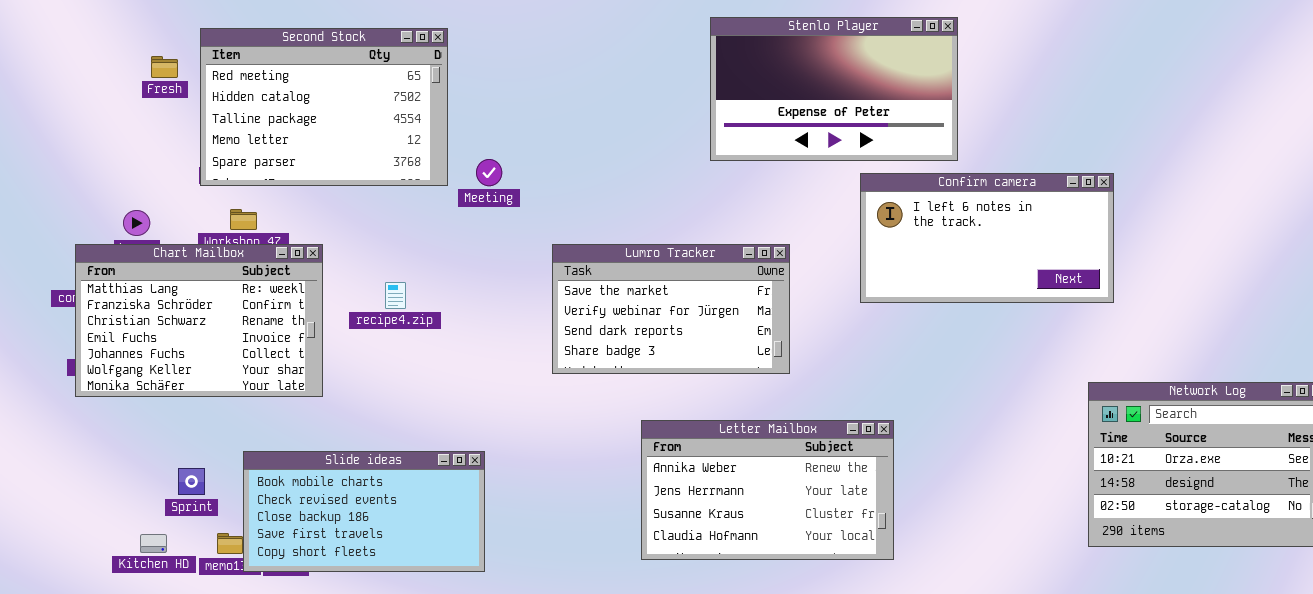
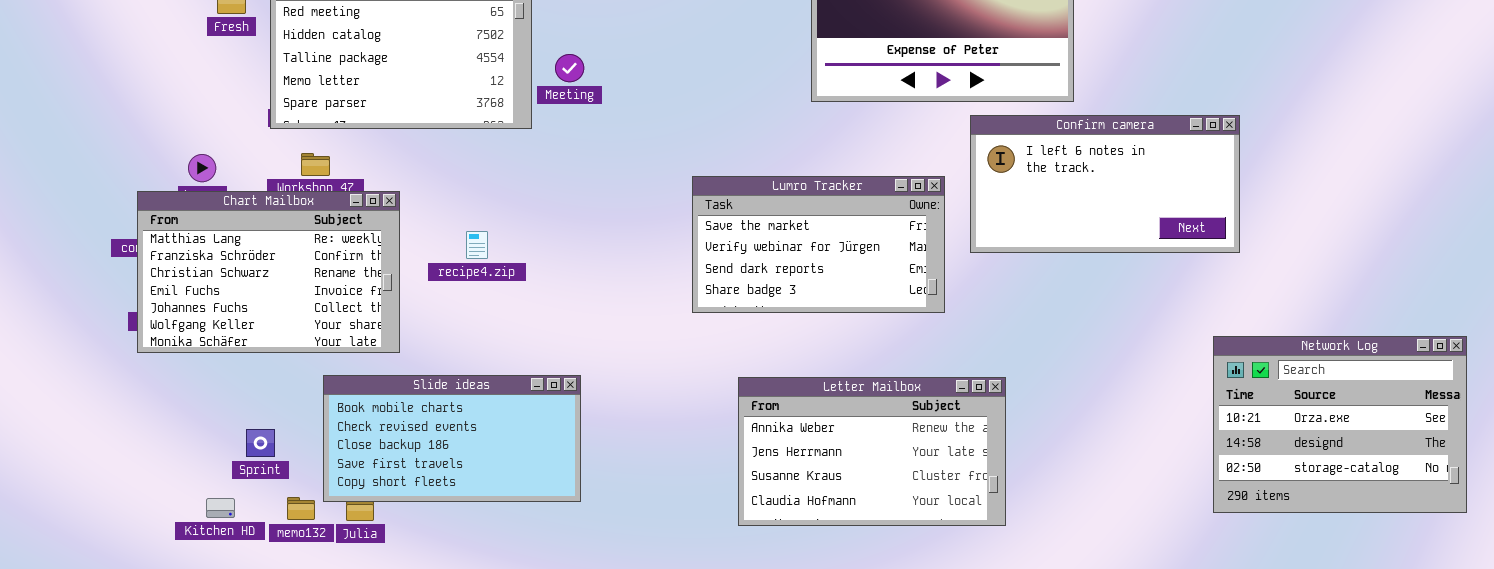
Meeting: [476,159,502,186] -> [555,54,584,82], moved
Lumro Tracker: [552,244,790,374] -> [692,176,945,313], moved
Slide ideas: [243,451,485,572] -> [323,375,581,502], moved

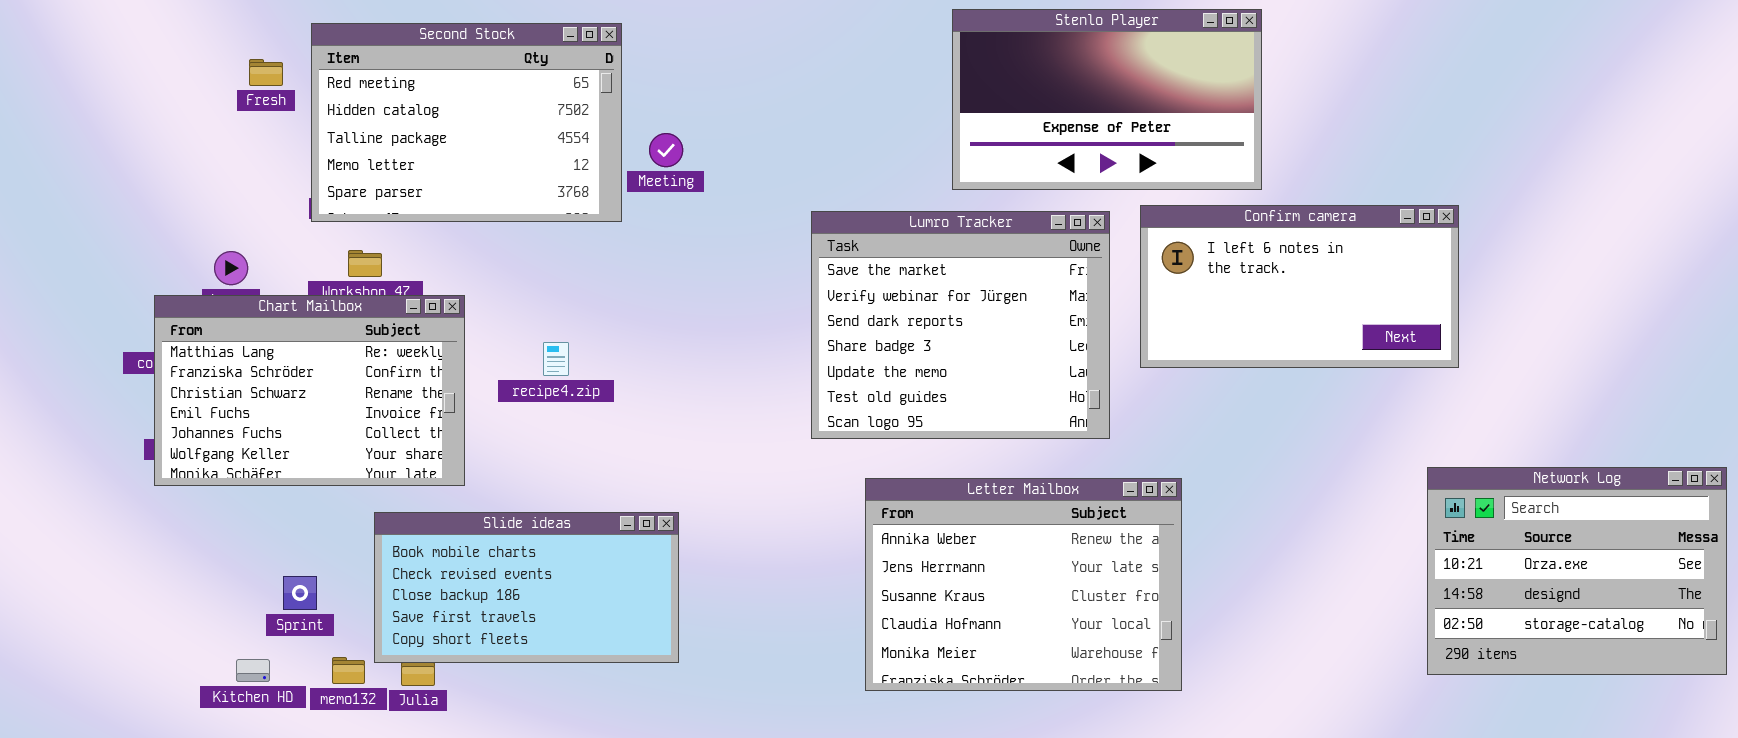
Lumro Tracker: [692,176,945,313] -> [811,211,1110,439], resized
Letter Mailbox: [738,377,1006,526] -> [865,478,1182,691], resized

